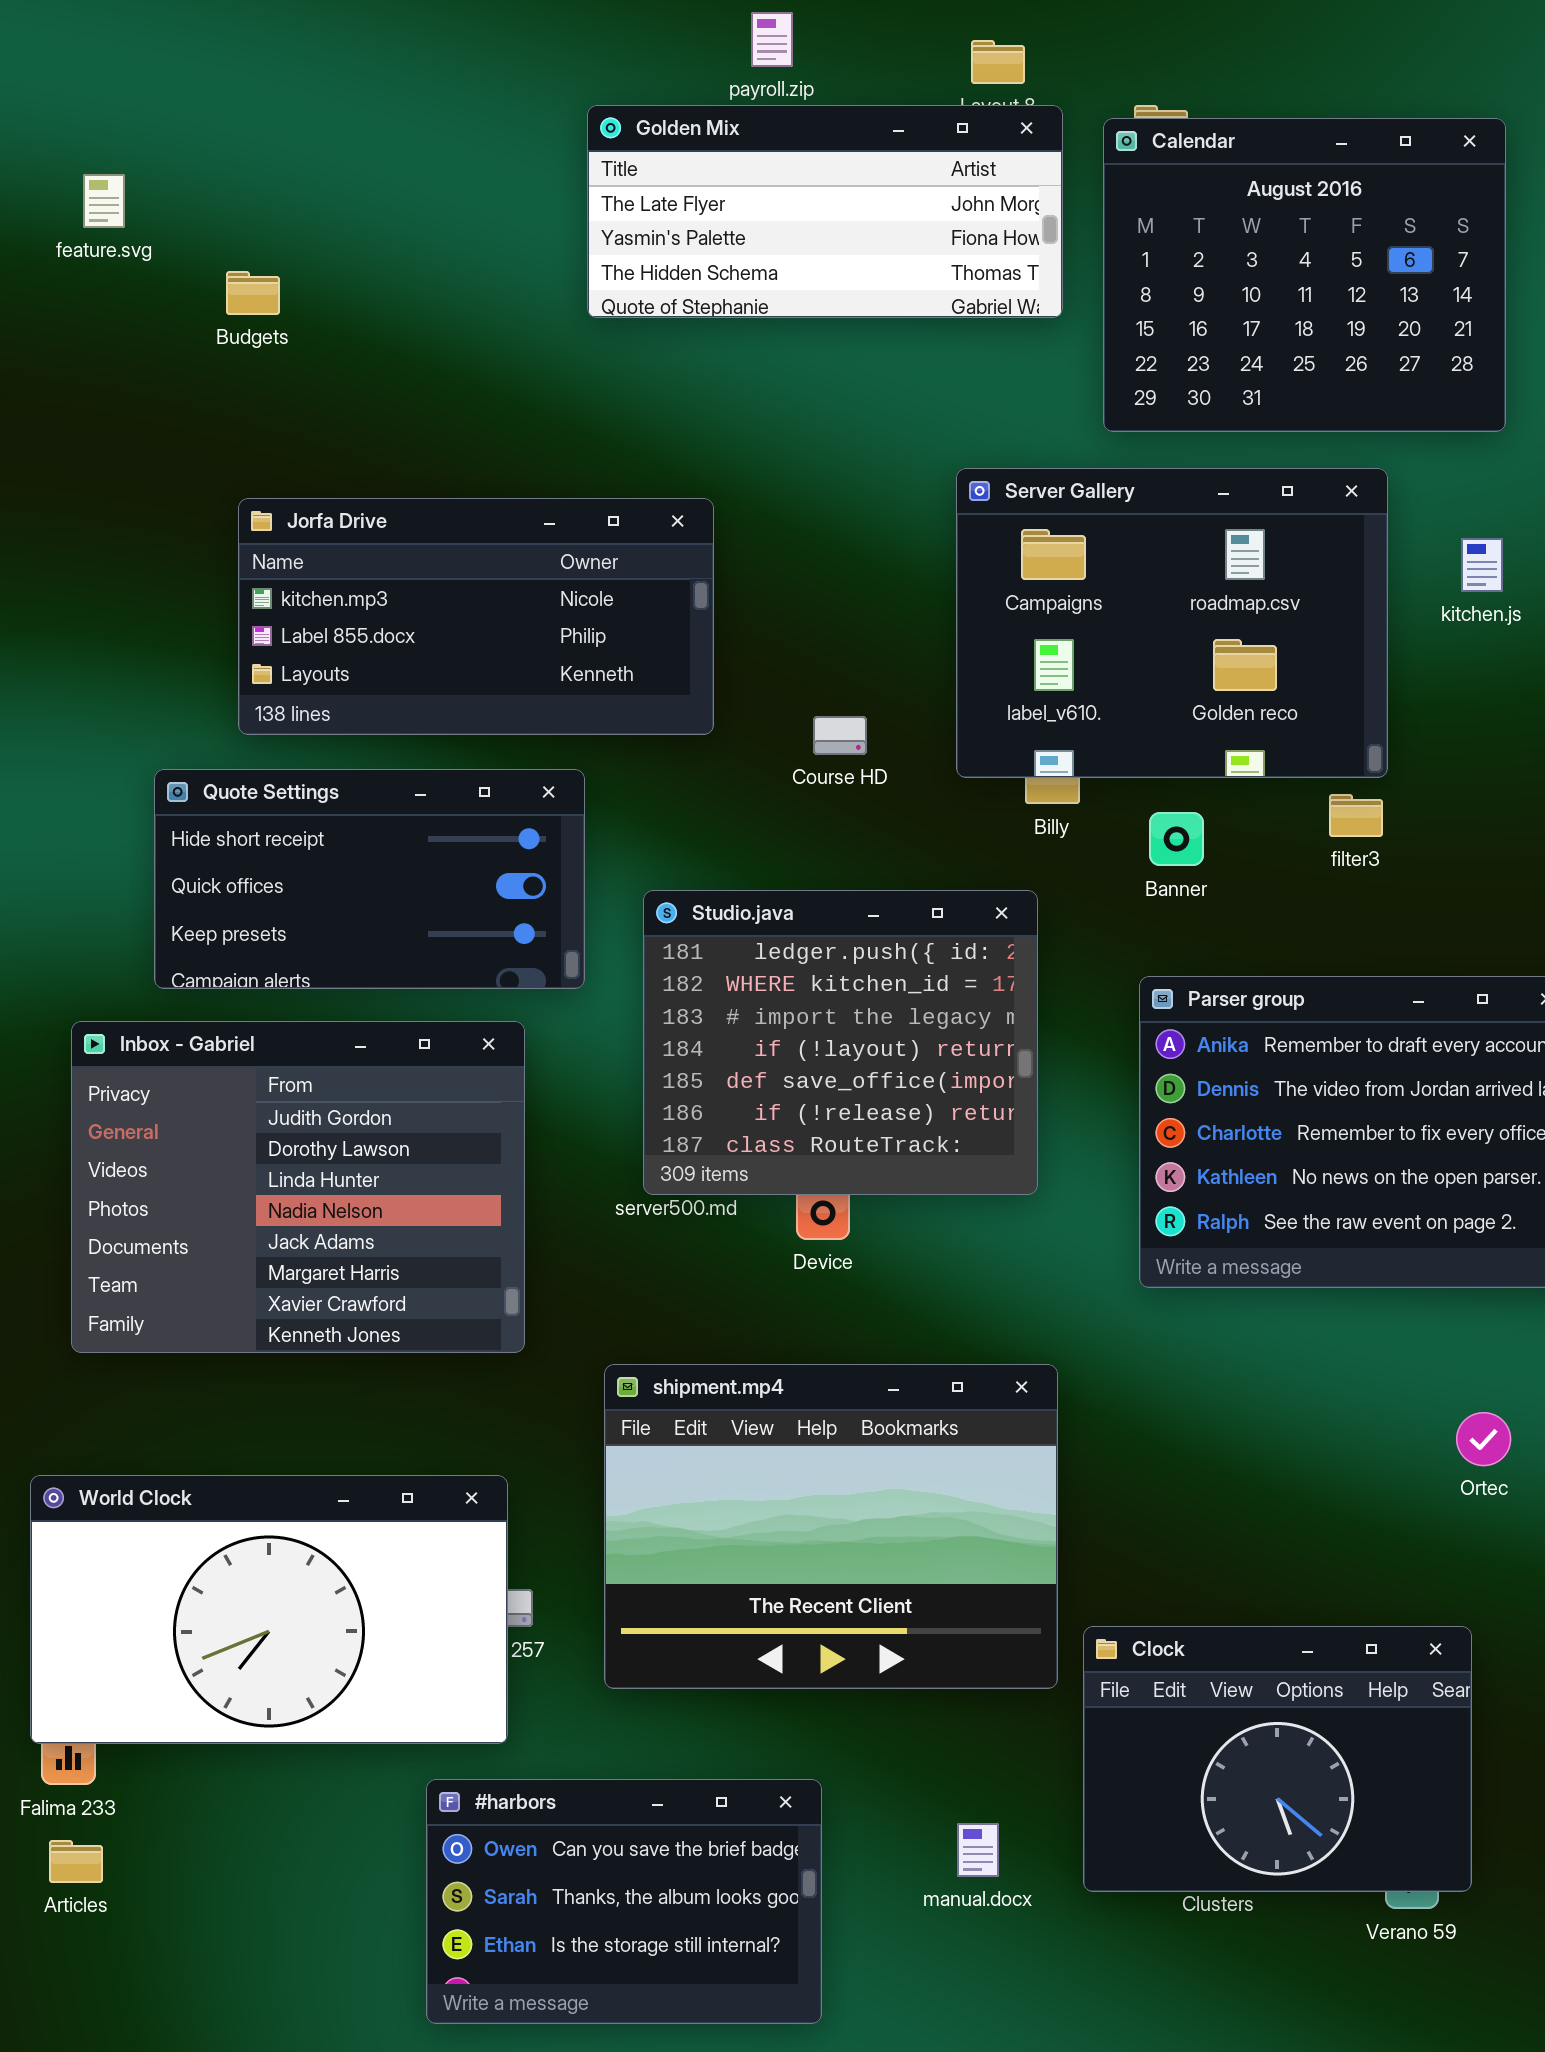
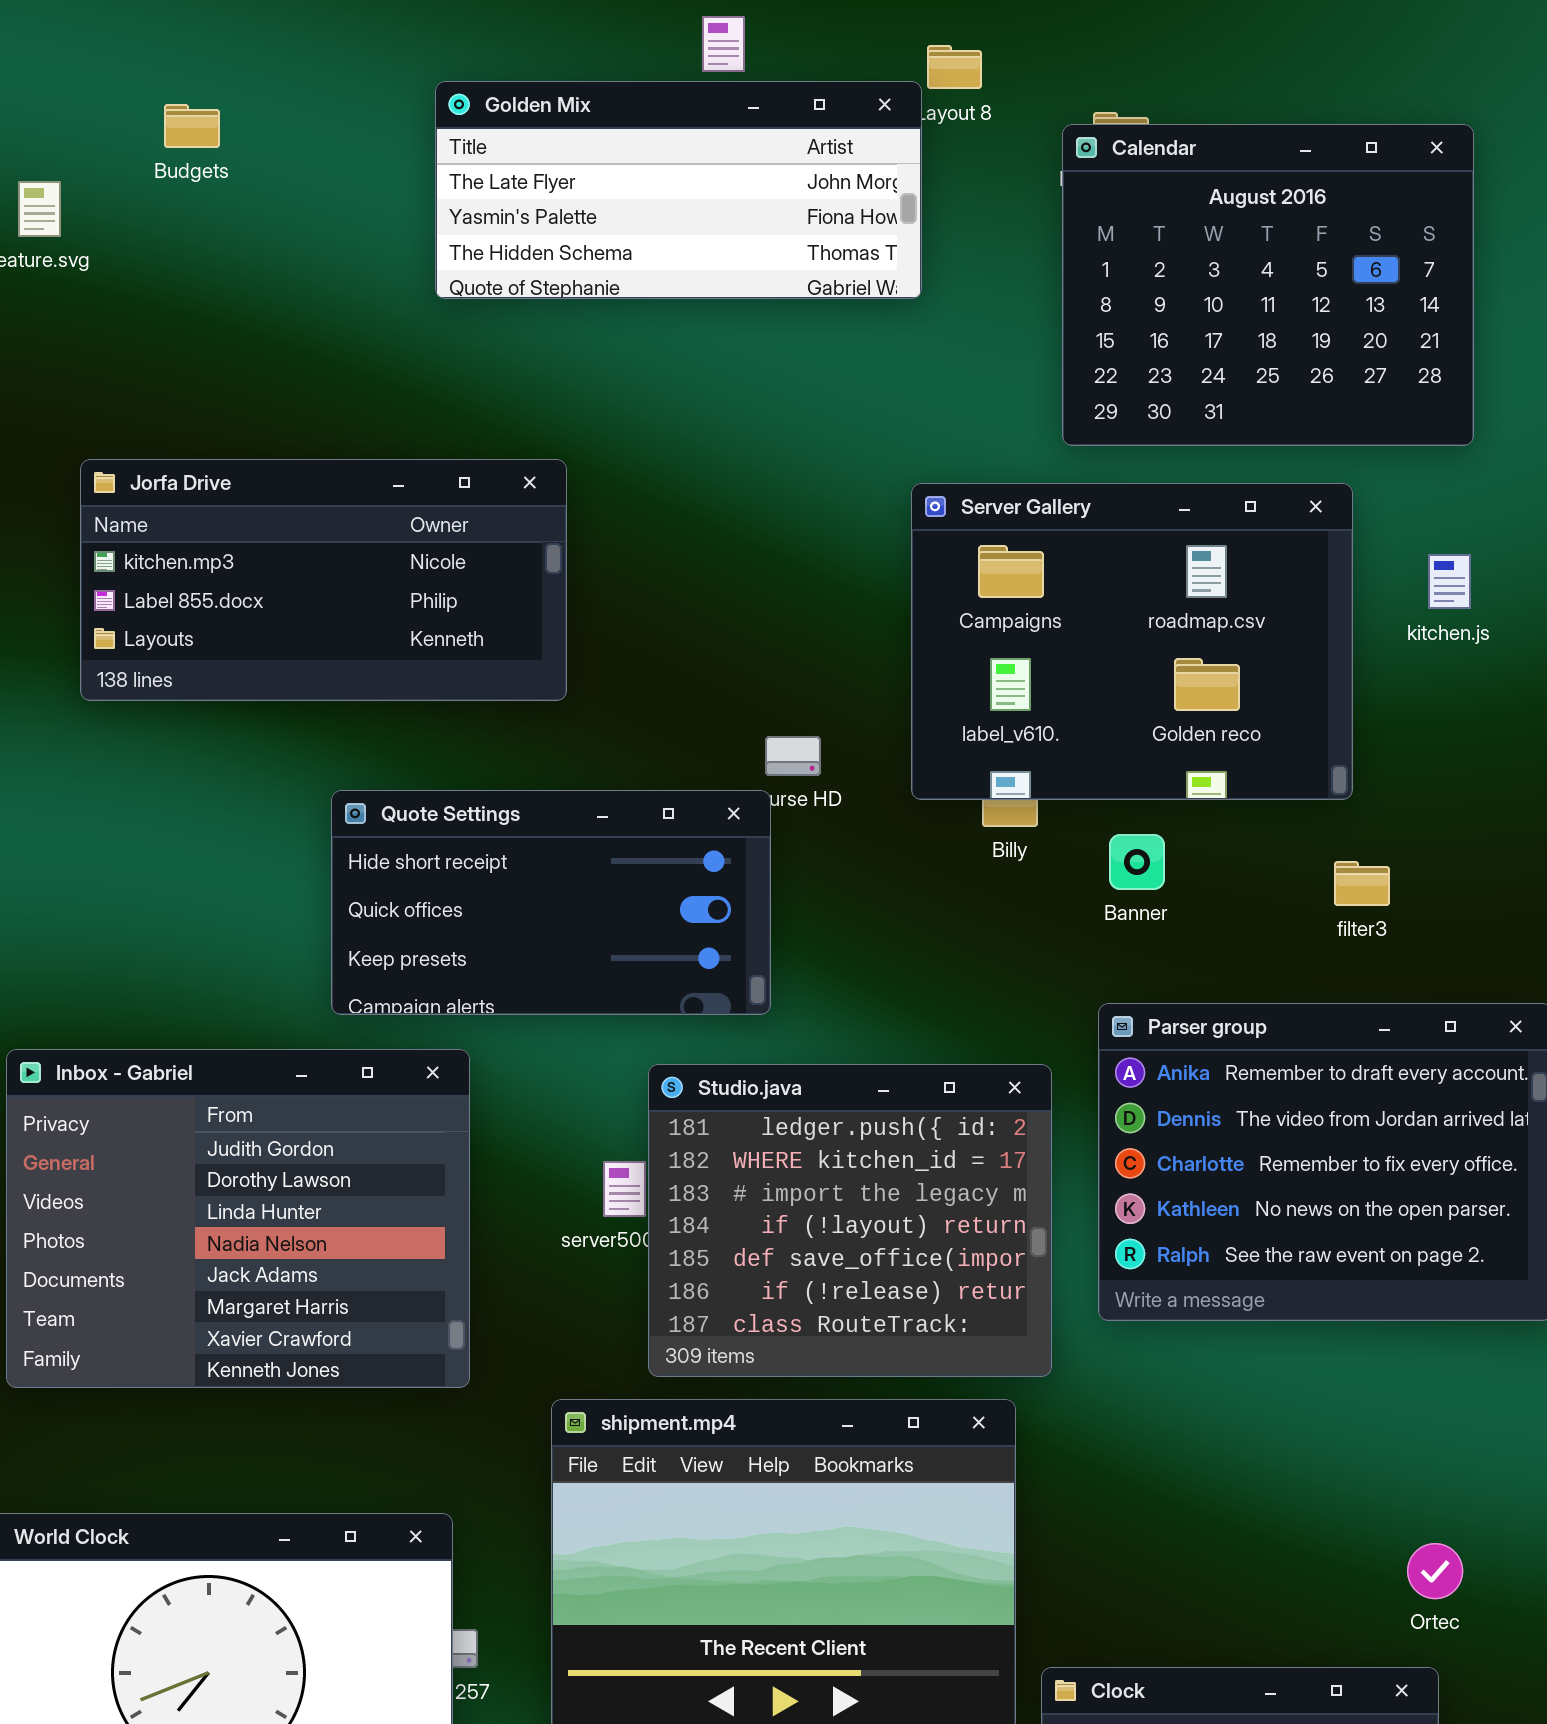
Golden Mix: [587,105,1063,318] -> [435,81,922,299], moved
Budgets: [226,271,280,315] -> [164,104,220,148], moved
Jorfa Drive: [238,498,714,735] -> [80,459,567,701], moved
Quote Settings: [154,769,585,989] -> [331,790,771,1015], moved
filter3: [1329,794,1383,837] -> [1334,861,1390,906], moved
Studio.java: [643,890,1038,1195] -> [648,1064,1052,1377], moved
Ortec: [1456,1412,1511,1466] -> [1407,1543,1463,1599], moved

